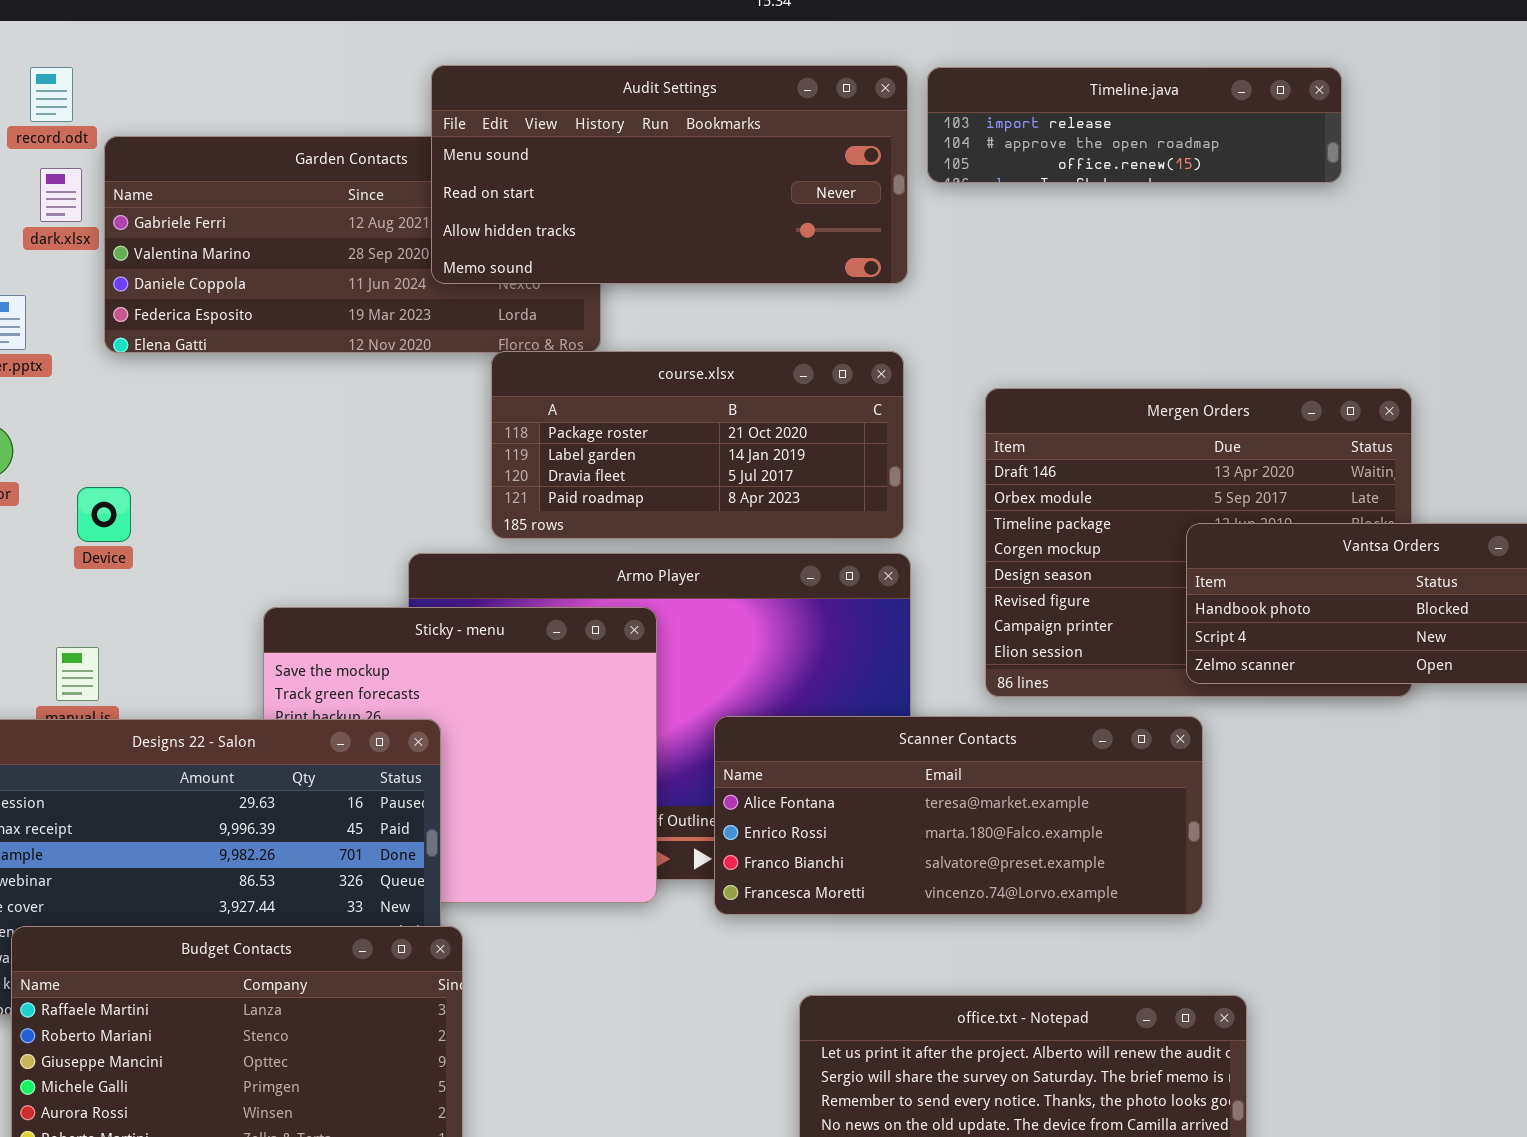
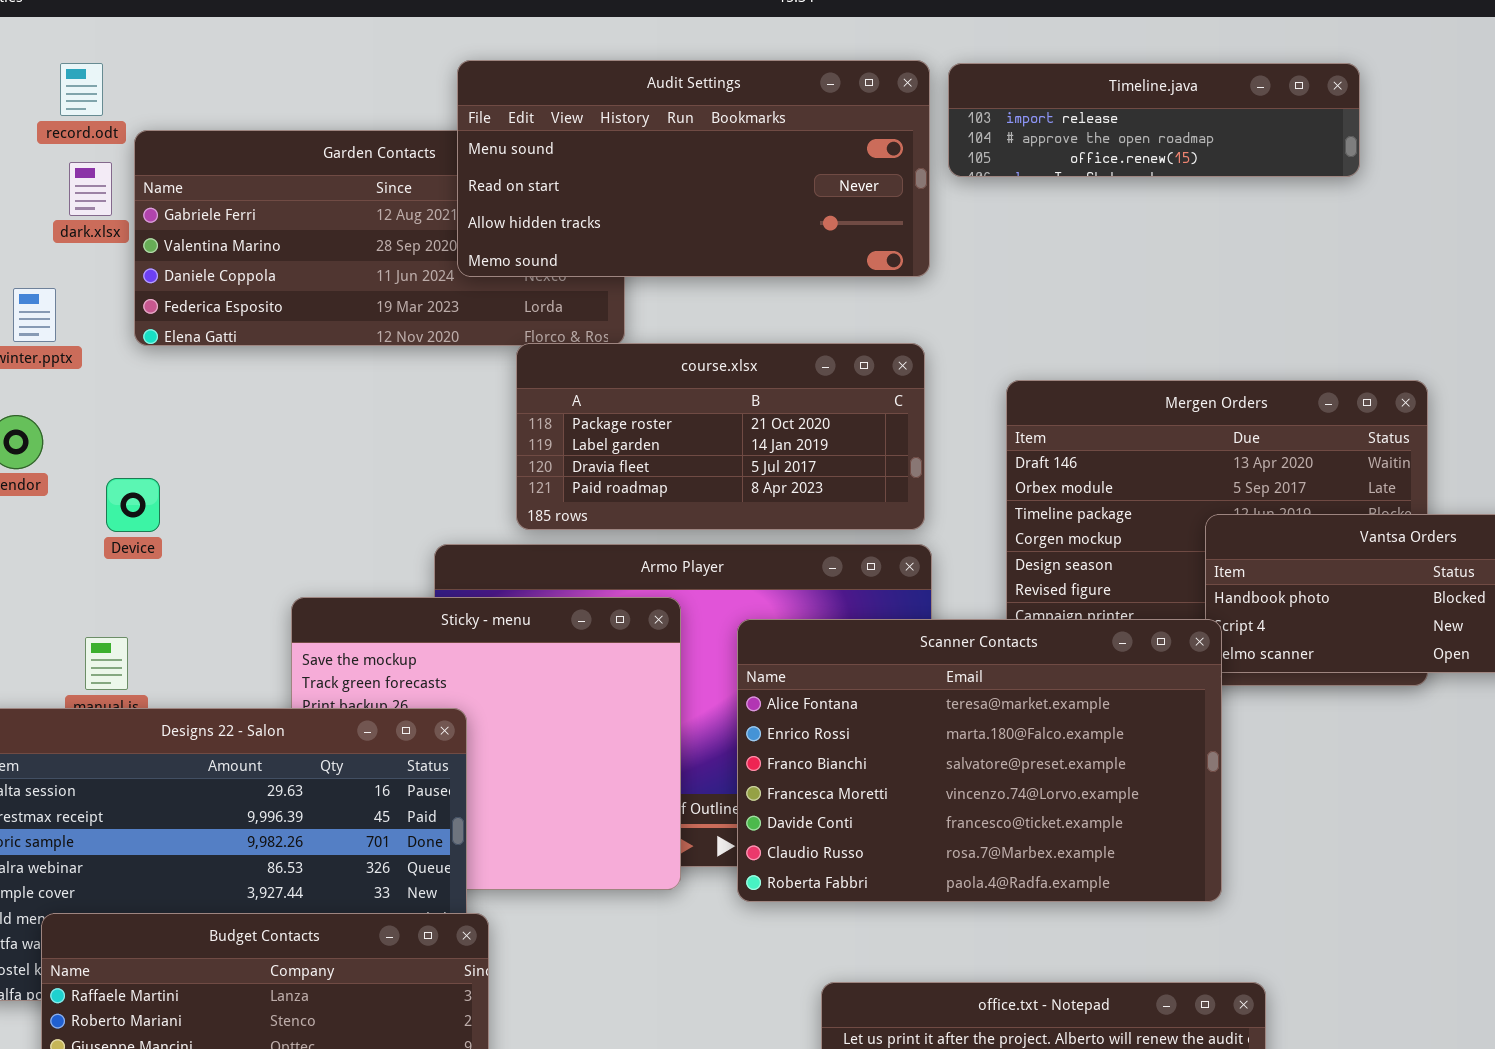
Scanner Contacts: [714,716,1203,915] -> [737,619,1222,902], resized

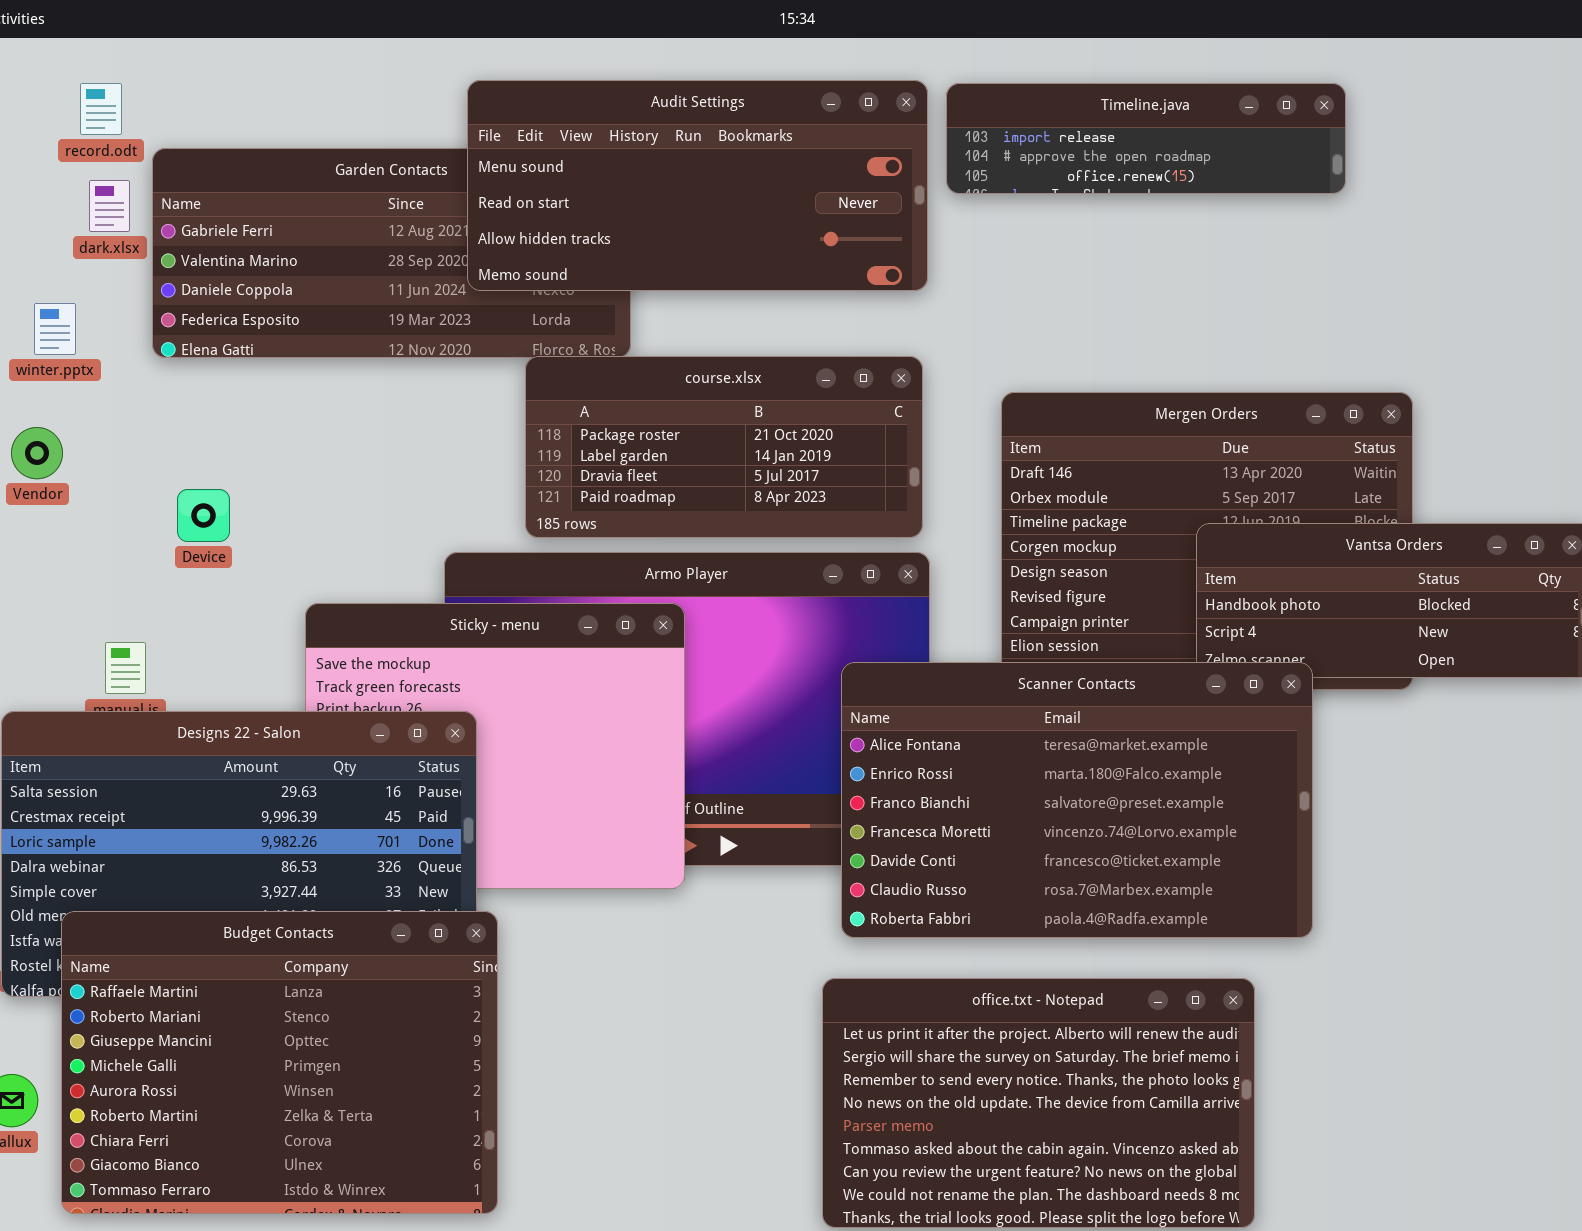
Device: [106,478,160,532] -> [177,489,230,542], moved
Scanner Contacts: [737,619,1222,902] -> [841,662,1313,938], moved

